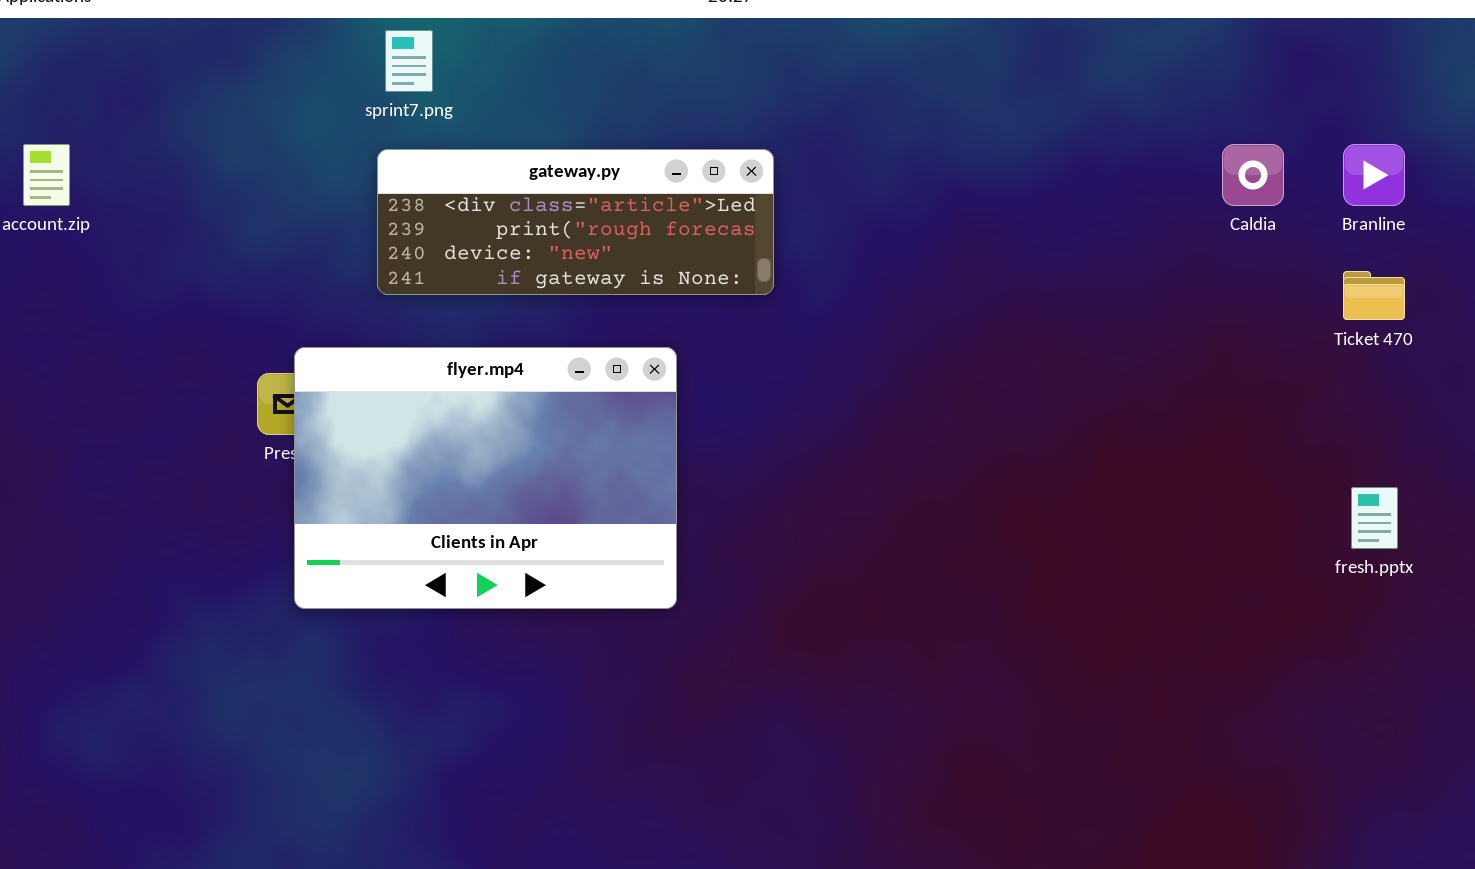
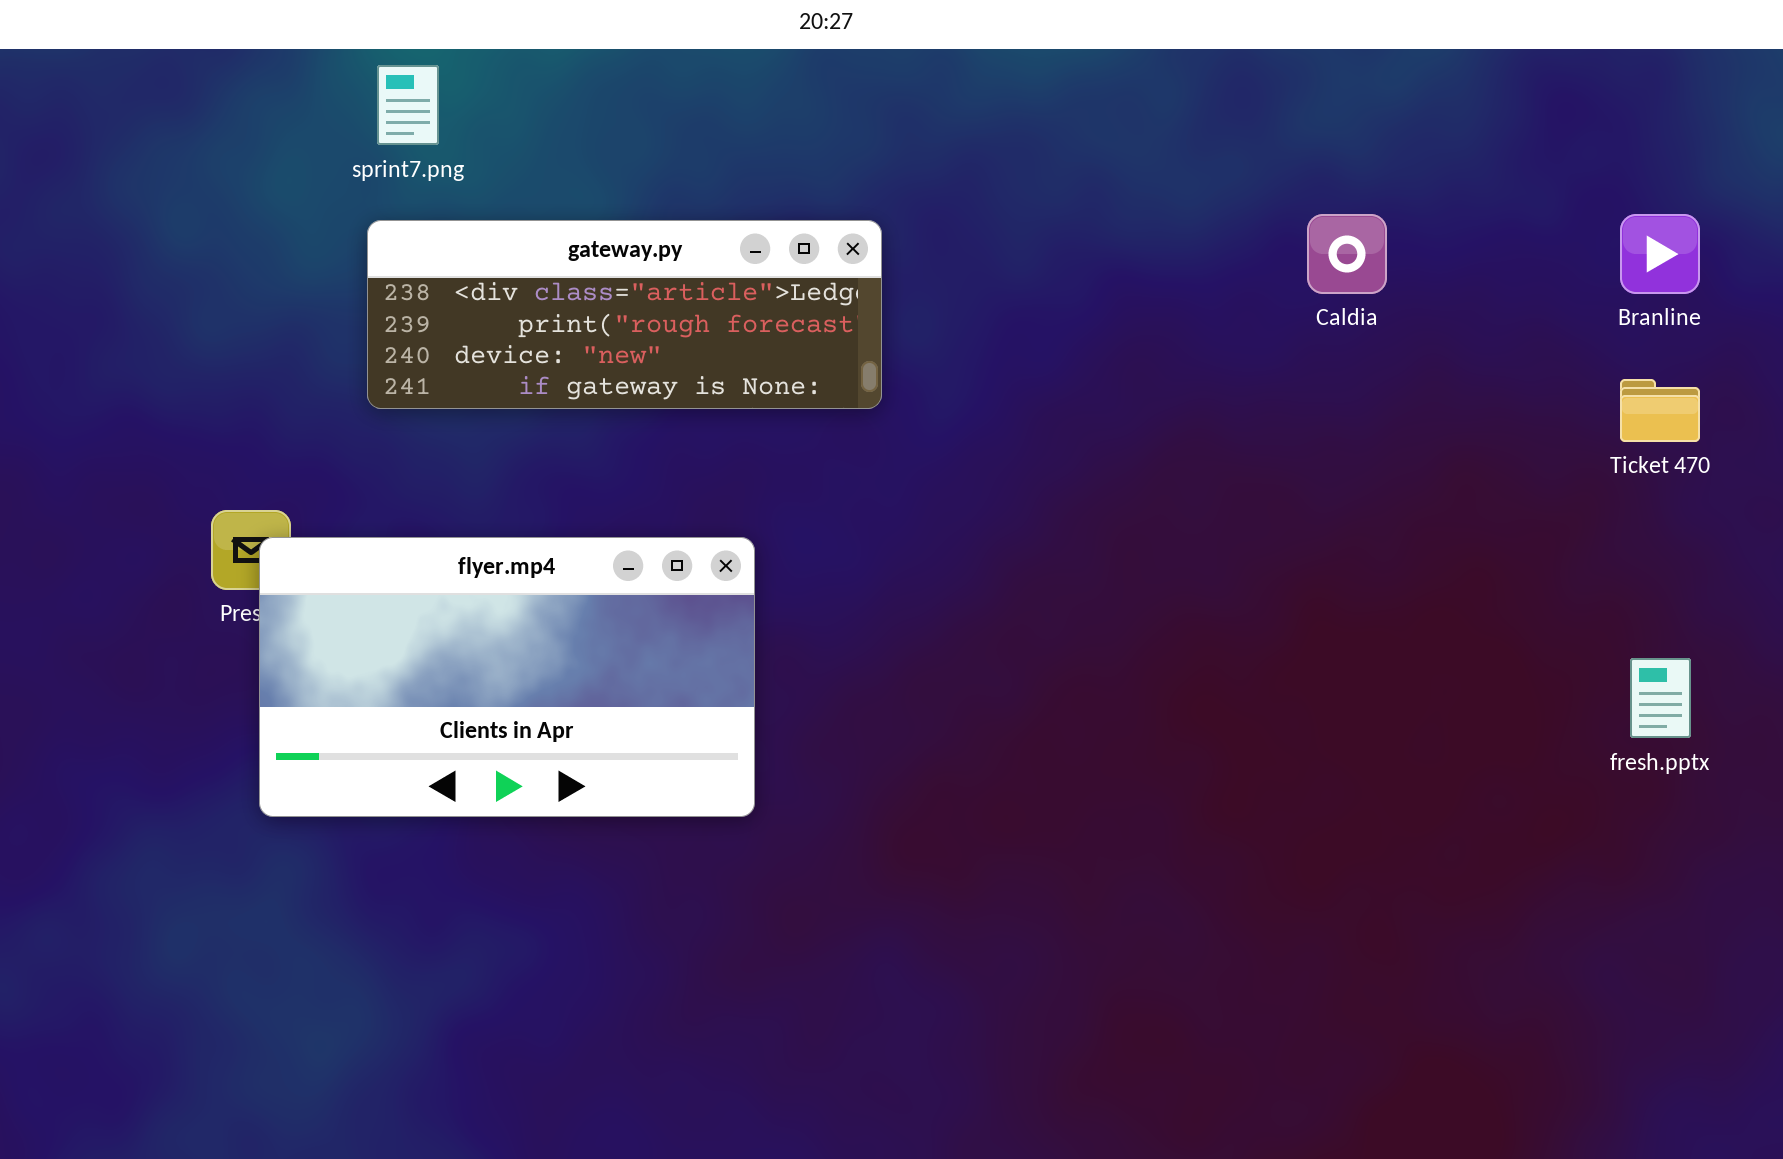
Caldia: [1222,144,1284,206] -> [1307,214,1387,294], moved
flyer.mp4: [294,347,677,609] -> [259,537,755,817], resized

